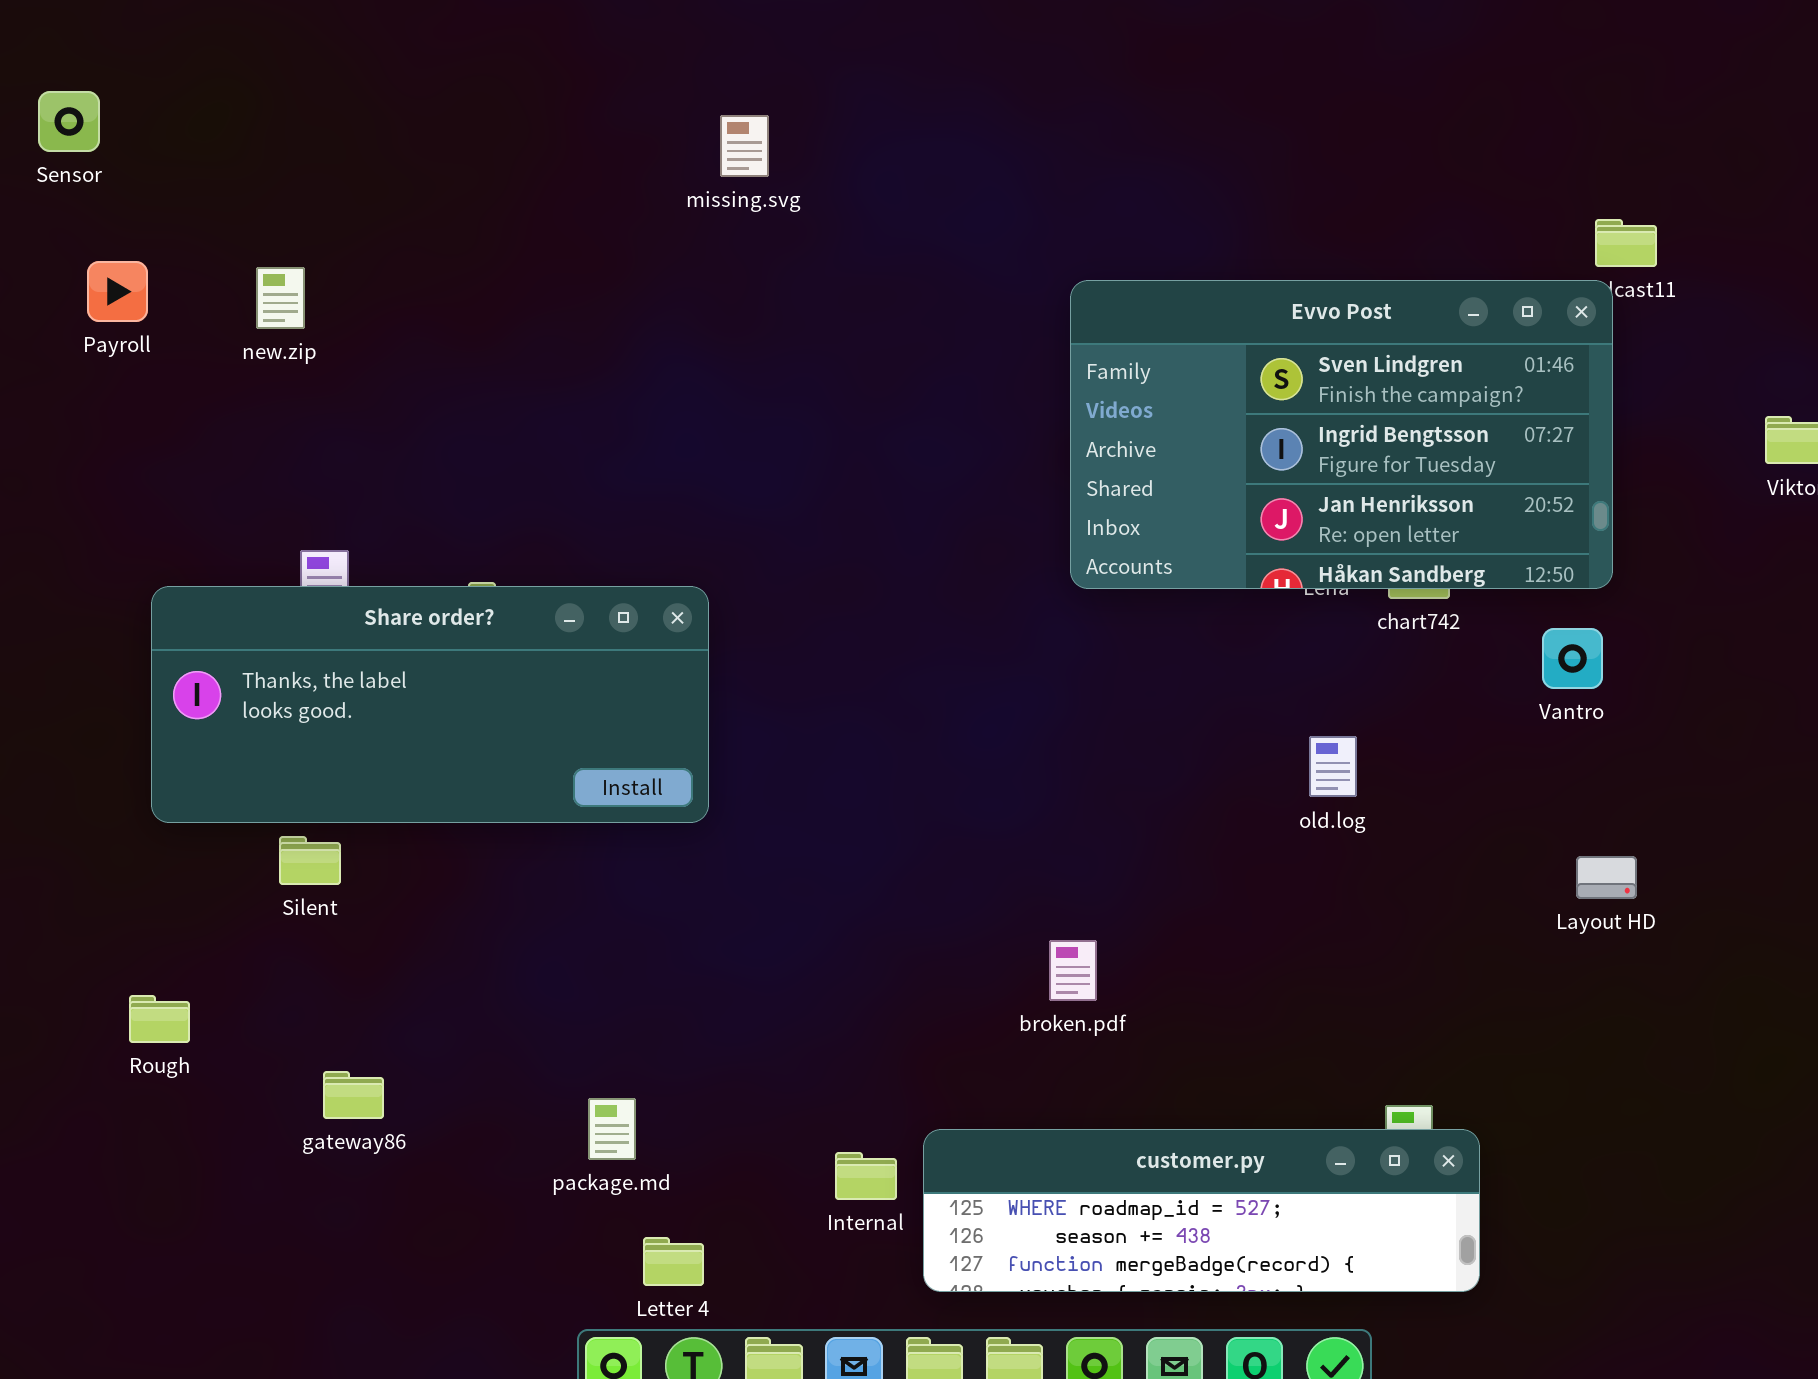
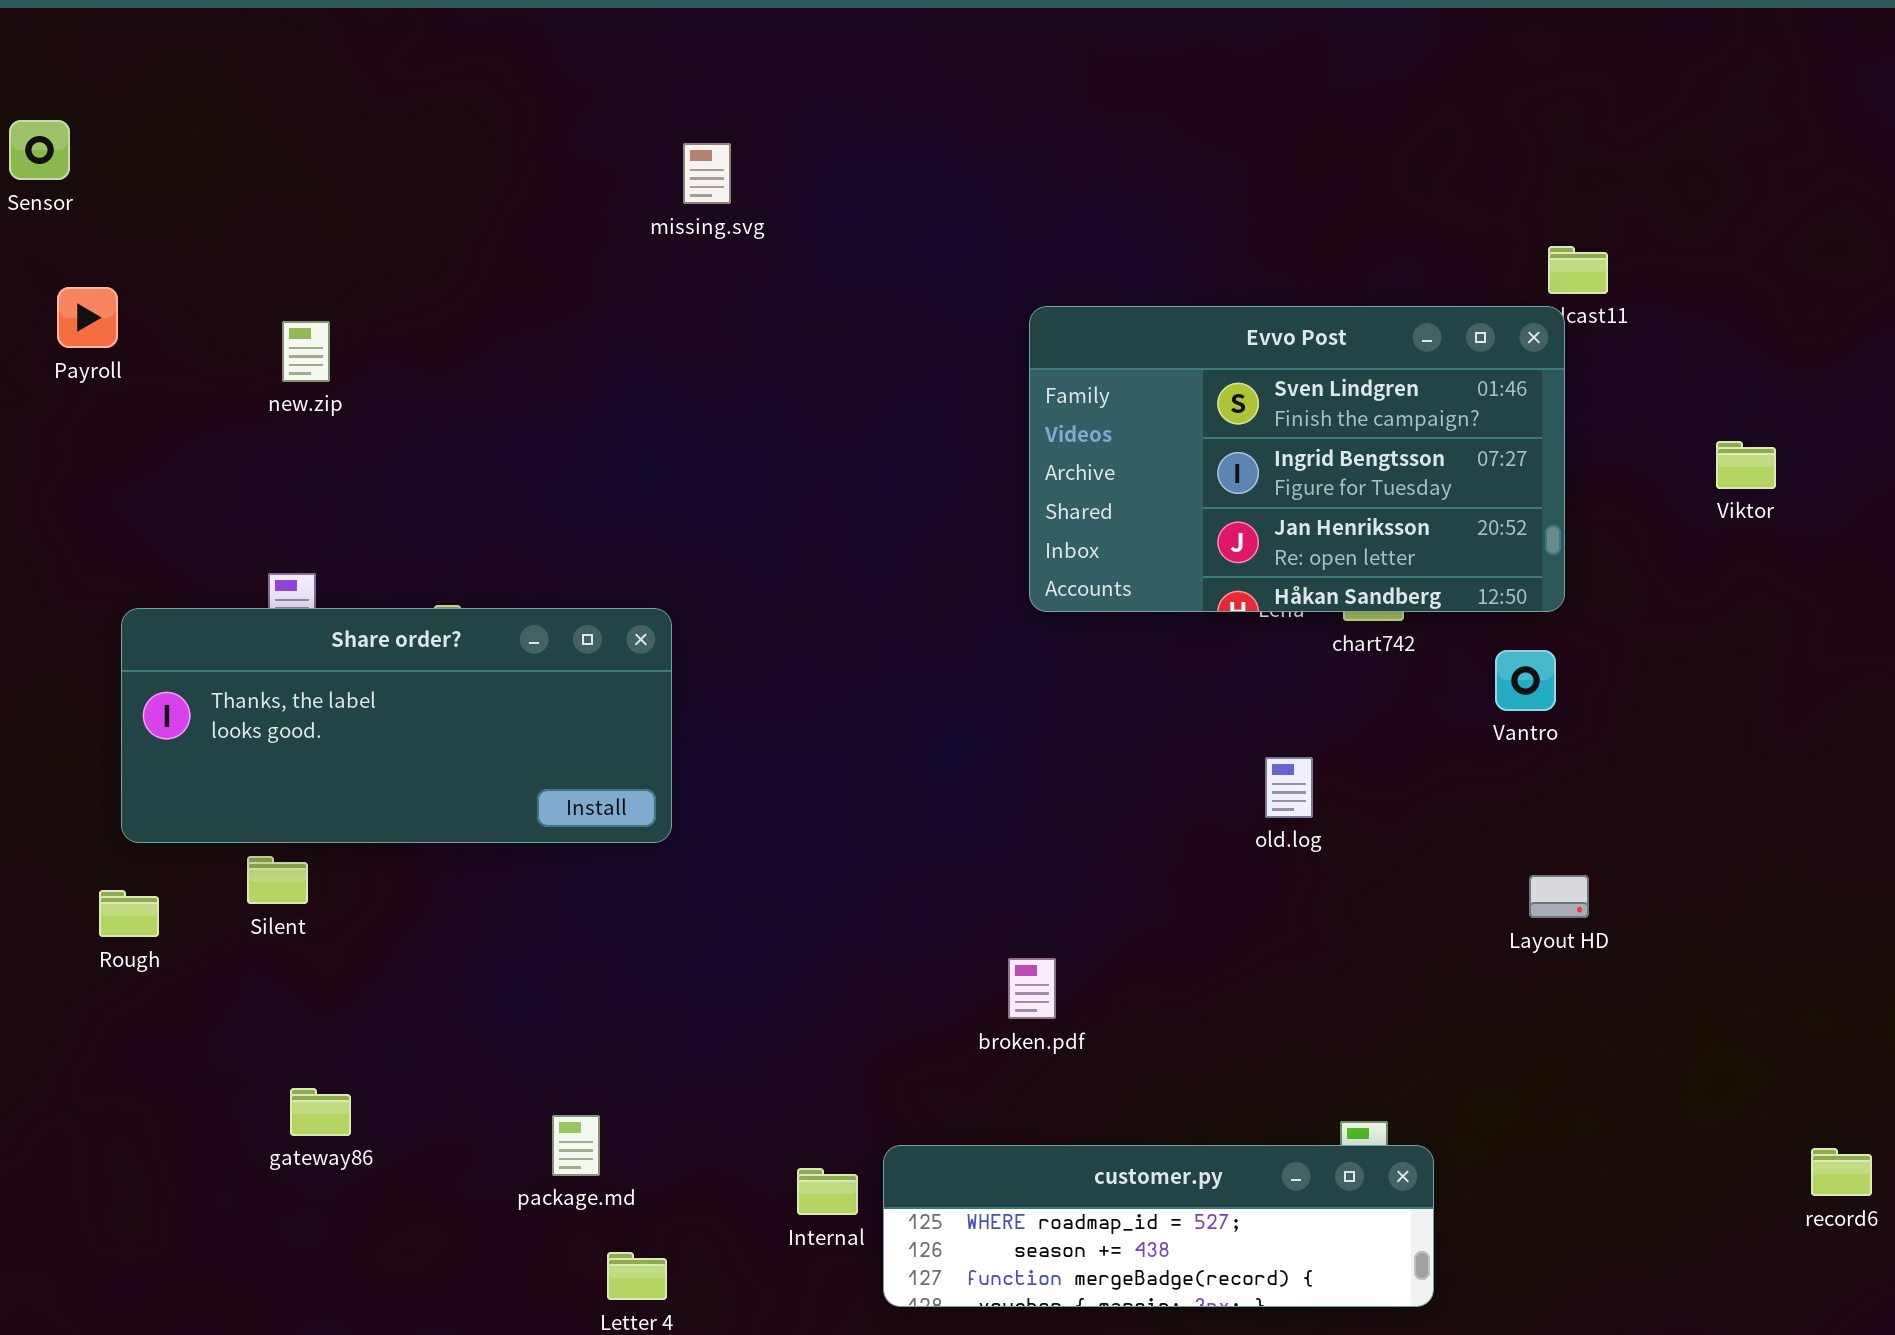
new.zip: [256,267,305,329] -> [282,321,330,382], moved
Rough: [129,995,190,1043] -> [99,890,159,937], moved

